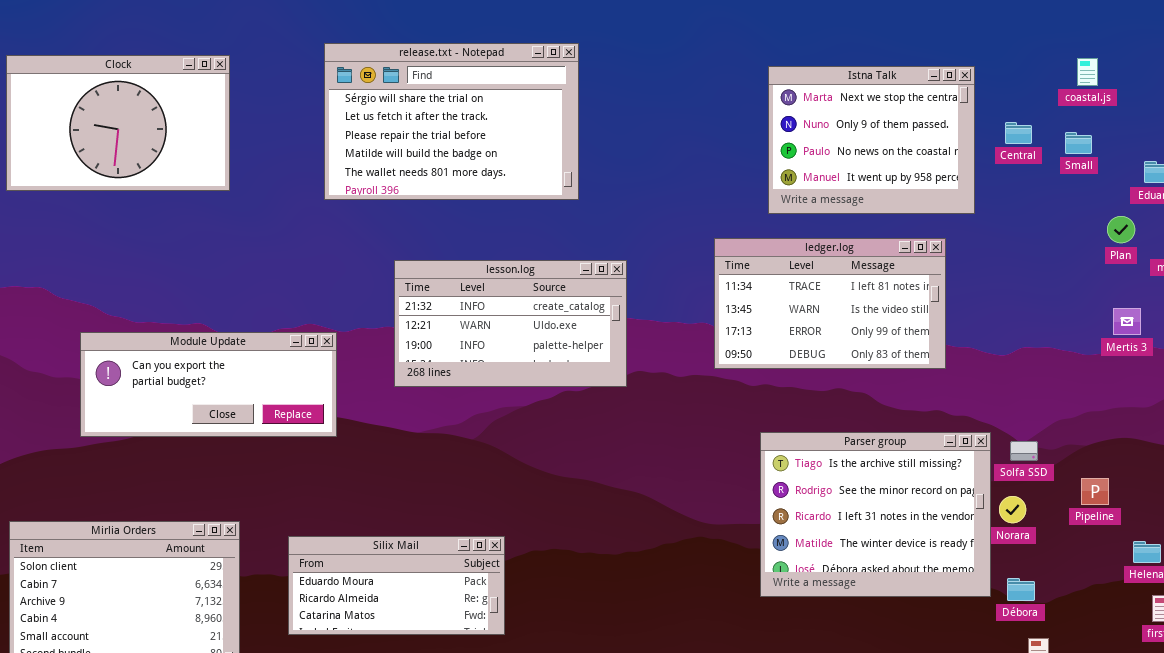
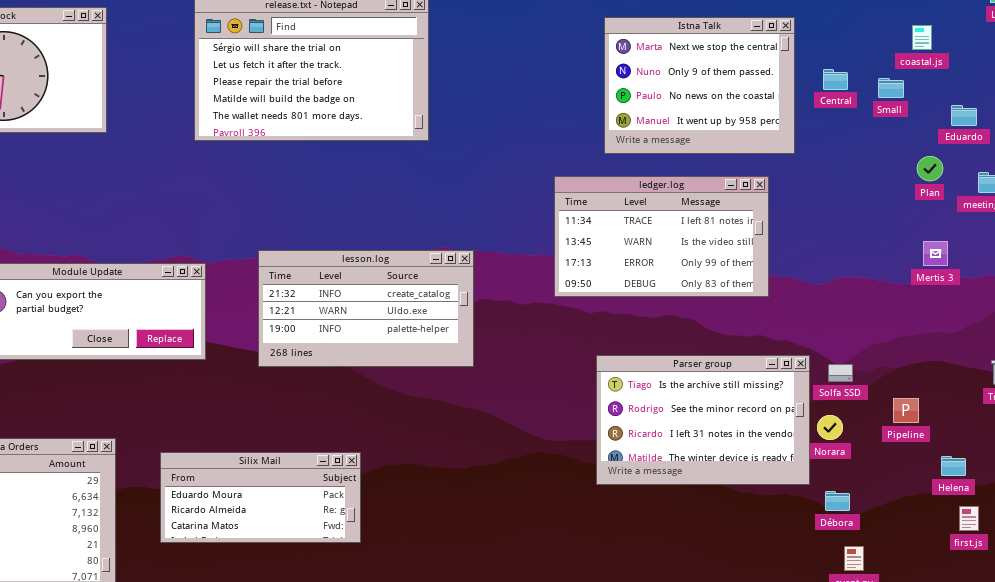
coastal.js: [1077,58,1098,86] -> [912,25,932,50], moved
lesson.log: [394,260,627,387] -> [258,250,474,367], moved
Parser group: [760,432,991,597] -> [596,355,810,485], resized

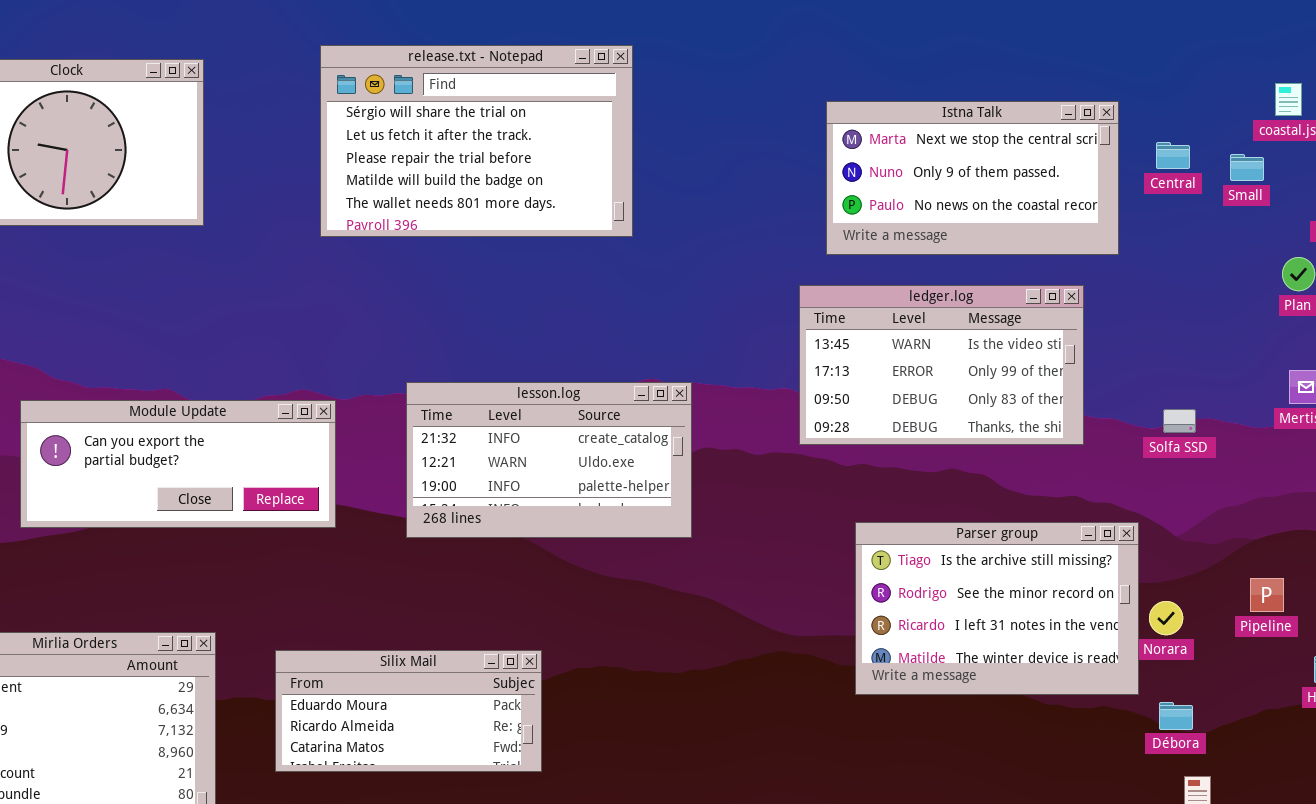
Istna Talk: [604,17,795,154] -> [826,101,1119,255], resized
ledger.log: [554,176,769,297] -> [799,285,1084,445], scrolled down 1 row
Solfa SSD: [828,364,853,382] -> [1163,409,1196,433], moved

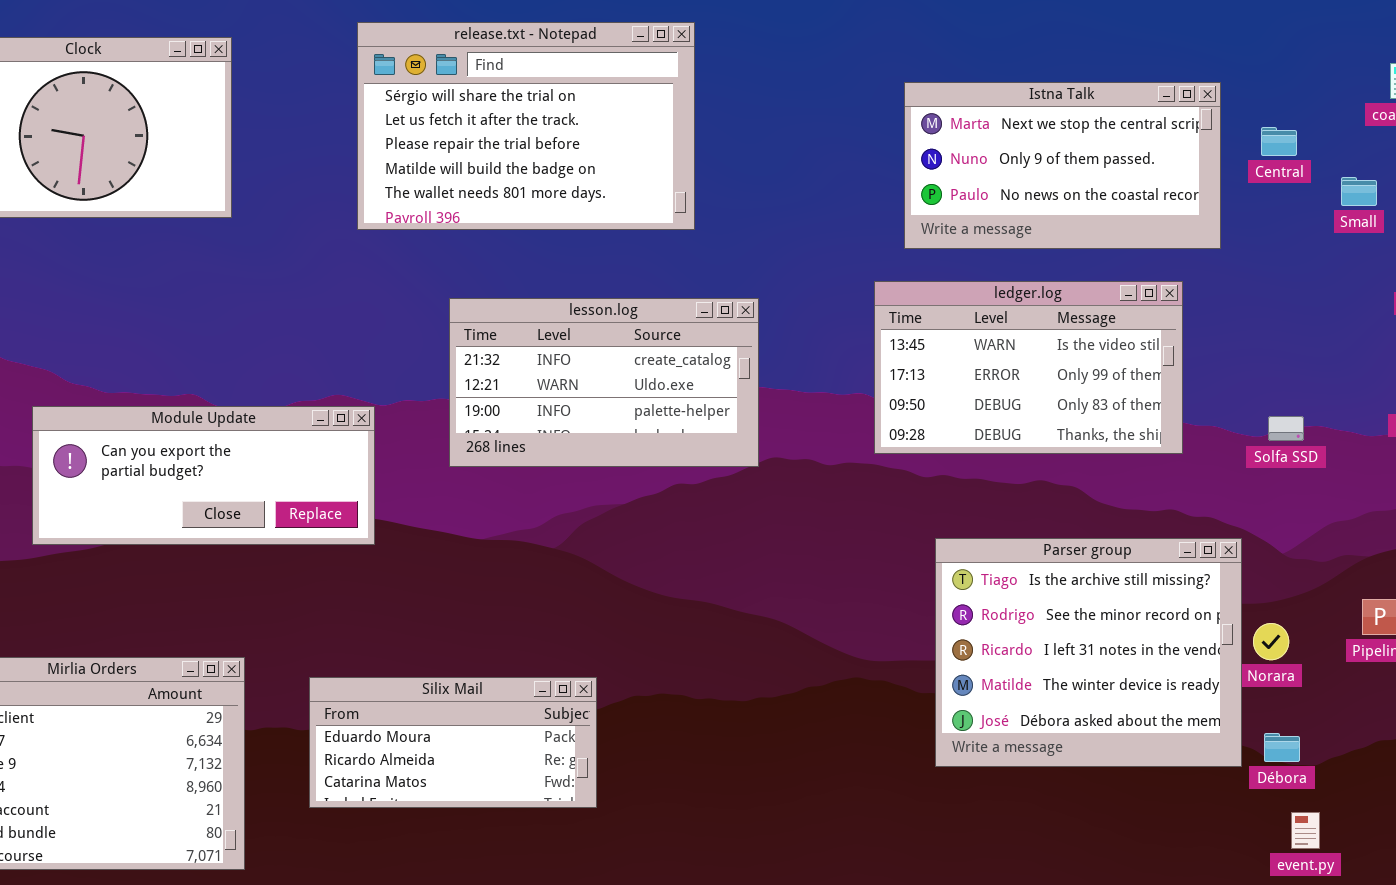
Small: [1230,154,1264,181] -> [1341,177,1377,206], moved
lesson.log: [406,382,692,538] -> [449,298,759,467], moved
Parser group: [855,522,1139,695] -> [935,538,1242,767], resized

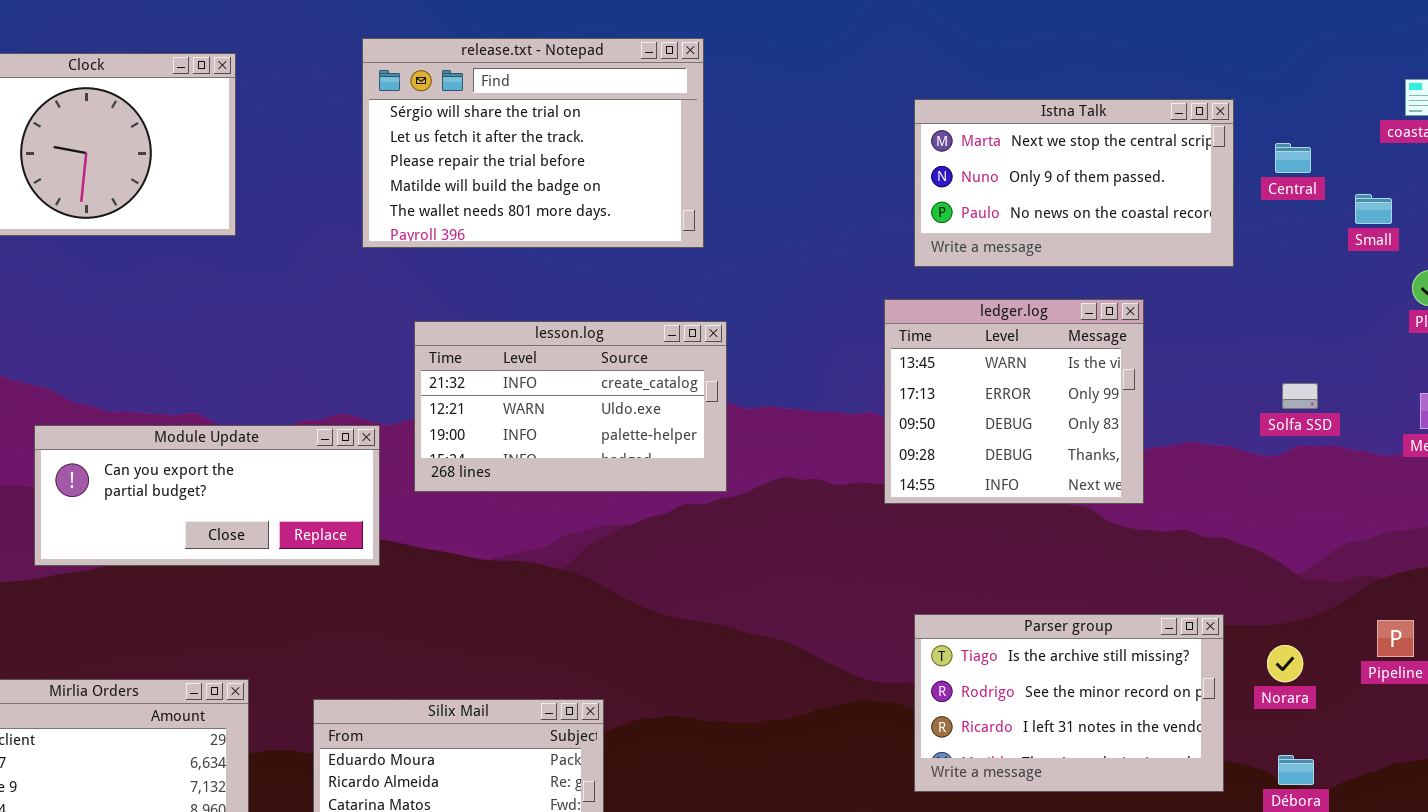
ledger.log: [874,281,1183,454] -> [884,299,1144,504], resized
lesson.log: [449,298,759,467] -> [414,321,727,492], moved
Solfa SSD: [1268,416,1304,441] -> [1282,383,1318,409], moved
Parser group: [935,538,1242,767] -> [914,614,1224,792], moved, resized

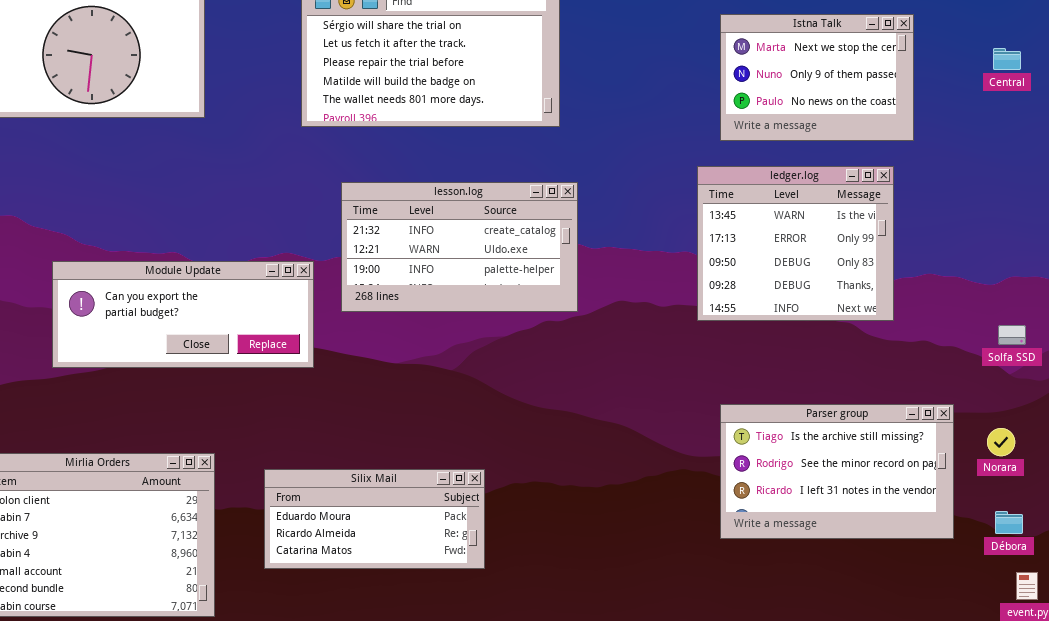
Istna Talk: [914,99,1234,267] -> [720,14,914,141], resized
Solfa SSD: [1282,383,1318,409] -> [998,325,1026,345], moved

